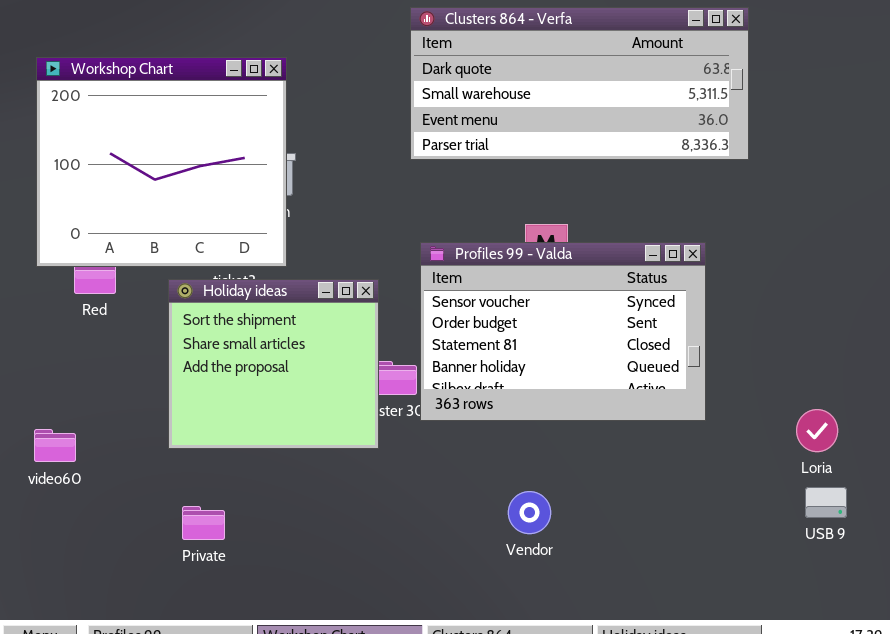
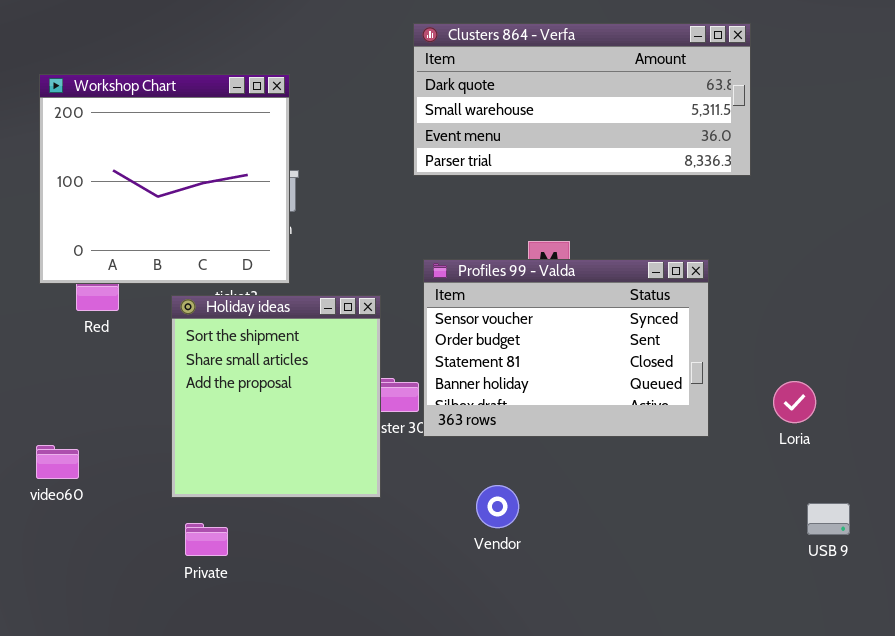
Holiday ideas: [168,279,379,449] -> [171,295,381,498], resized
Loria: [796,409,838,452] -> [773,381,816,423], moved
Vendor: [508,491,551,534] -> [476,485,519,528], moved

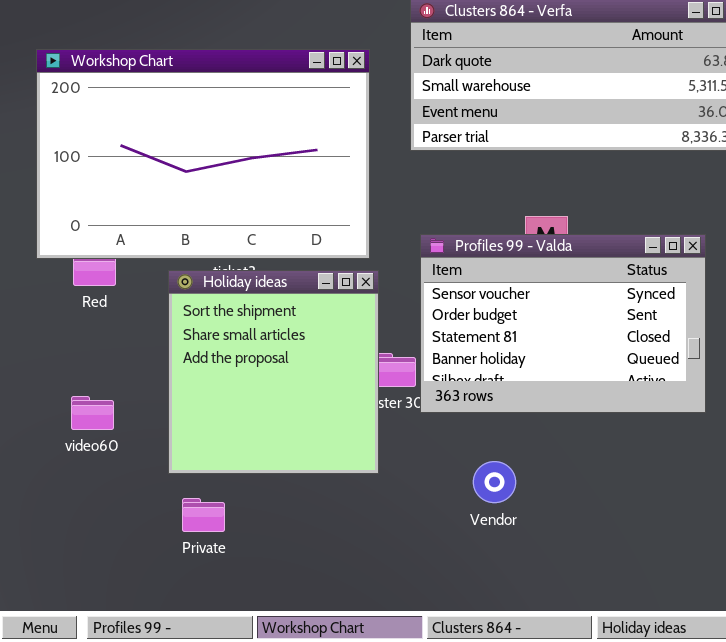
Workshop Chart: [39,74,290,284] -> [36,49,370,259], resized
video60: [36,445,79,479] -> [71,396,114,430], moved

